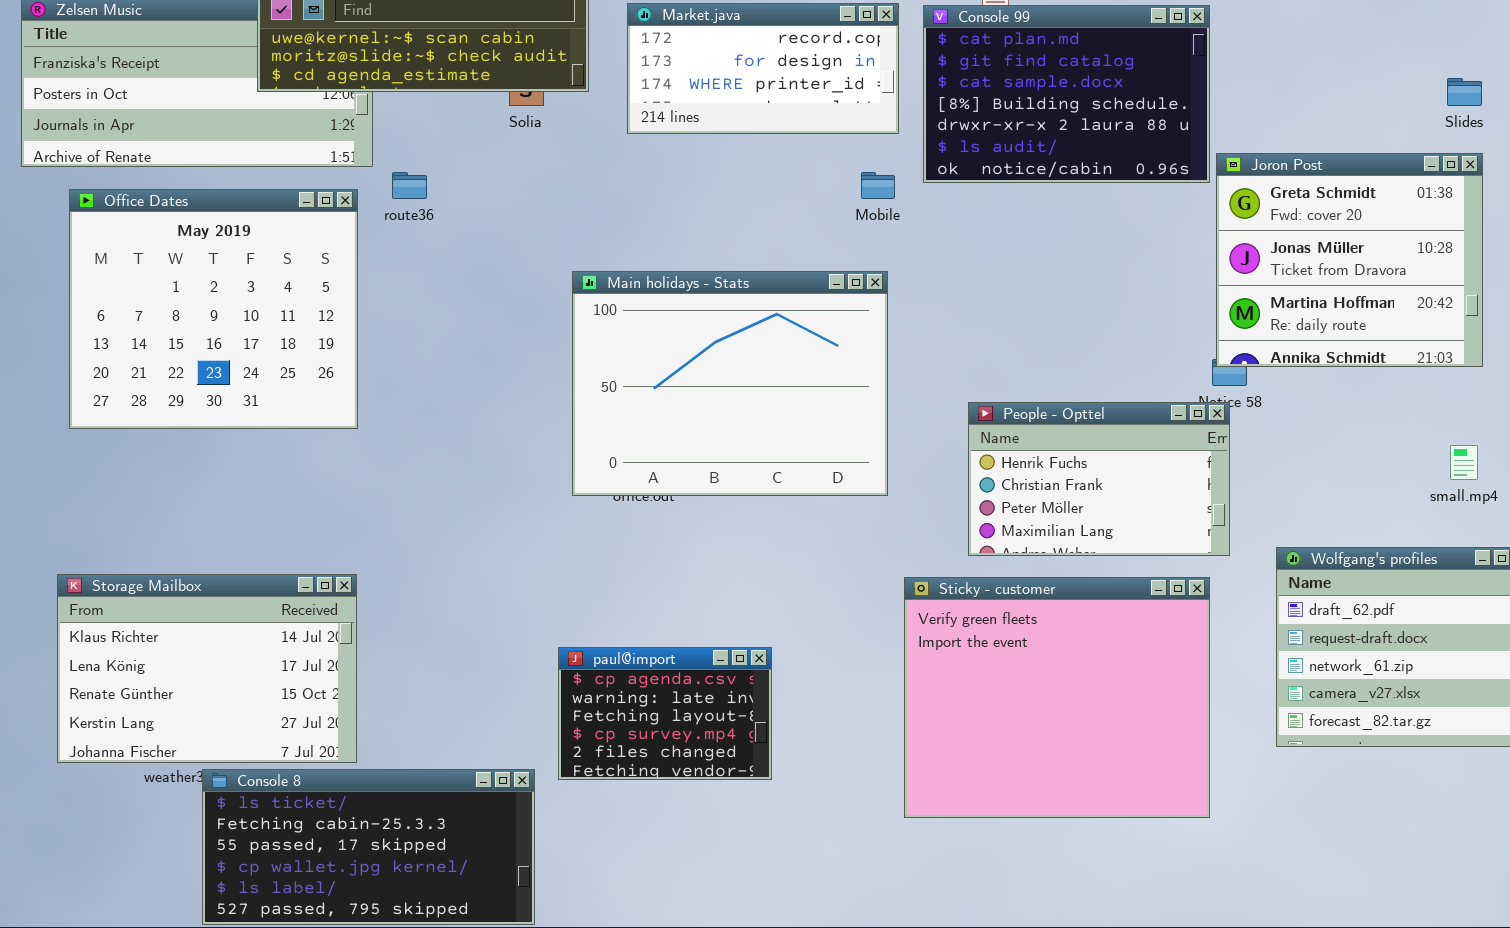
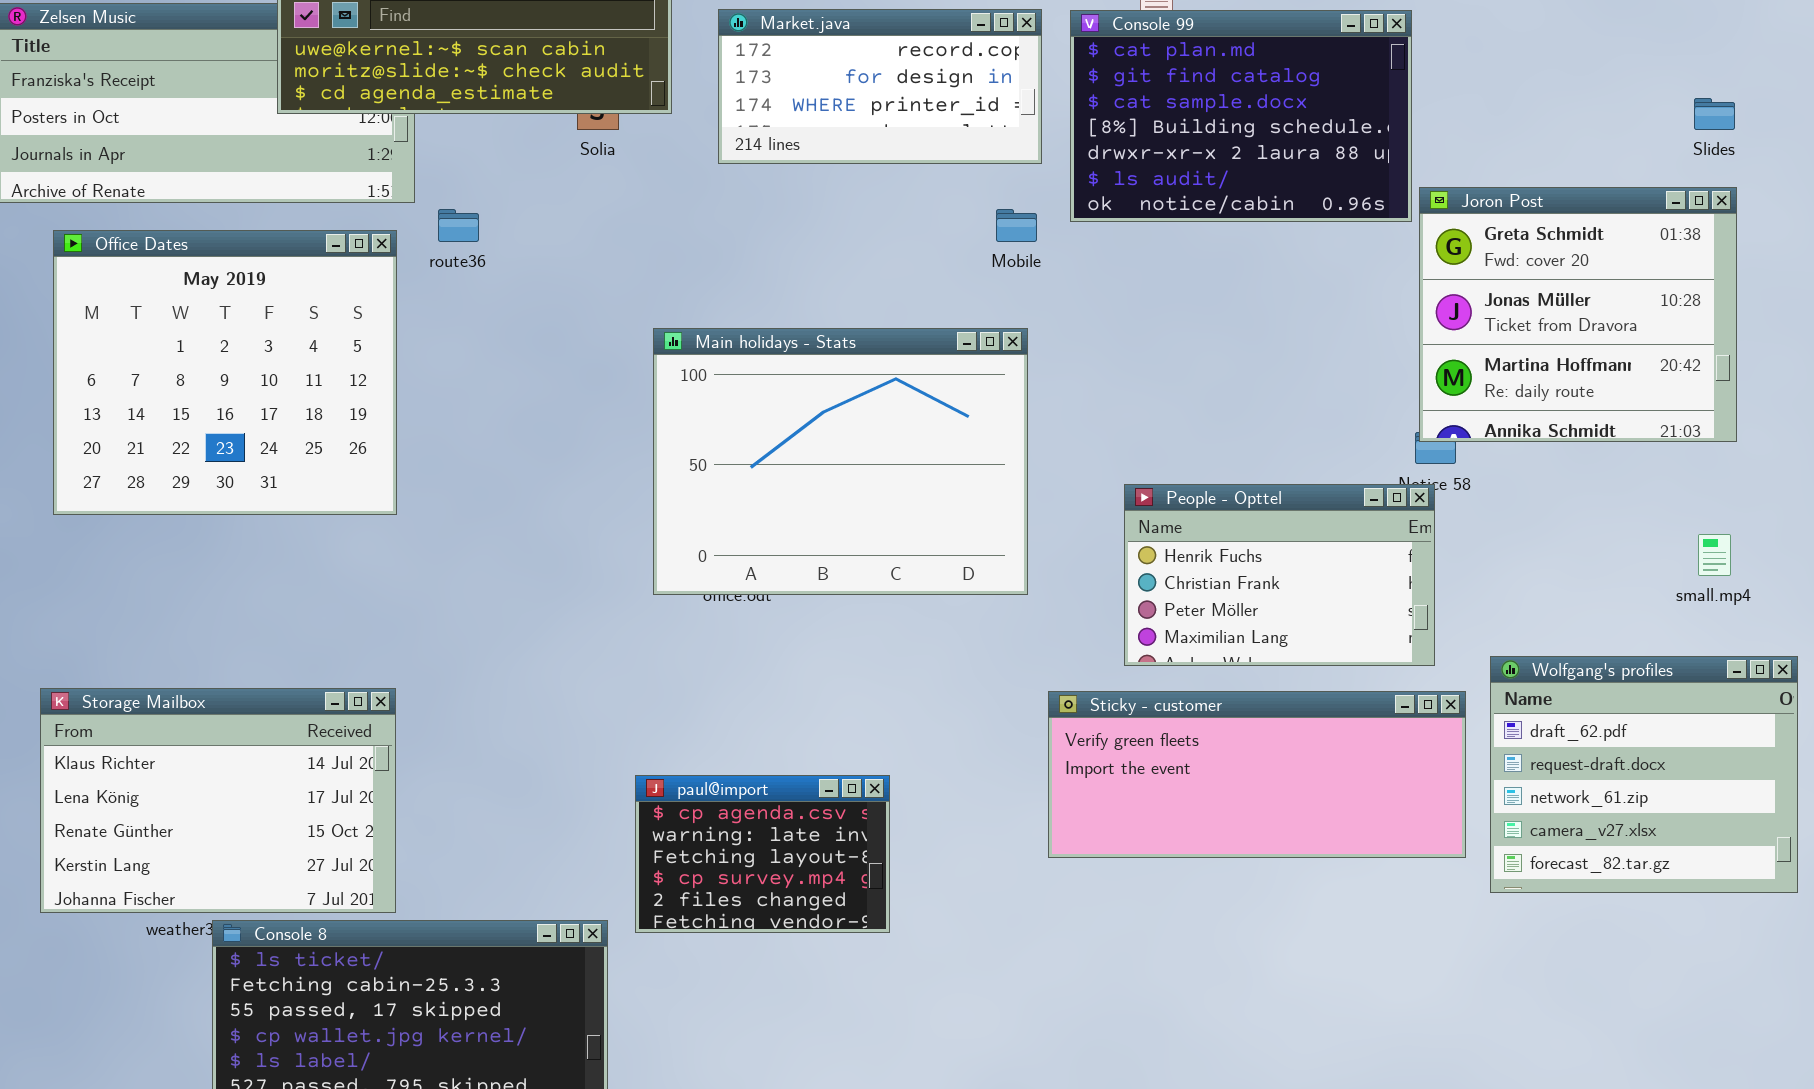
Sticky - customer: [904,577,1210,818] -> [1048,691,1466,858], resized

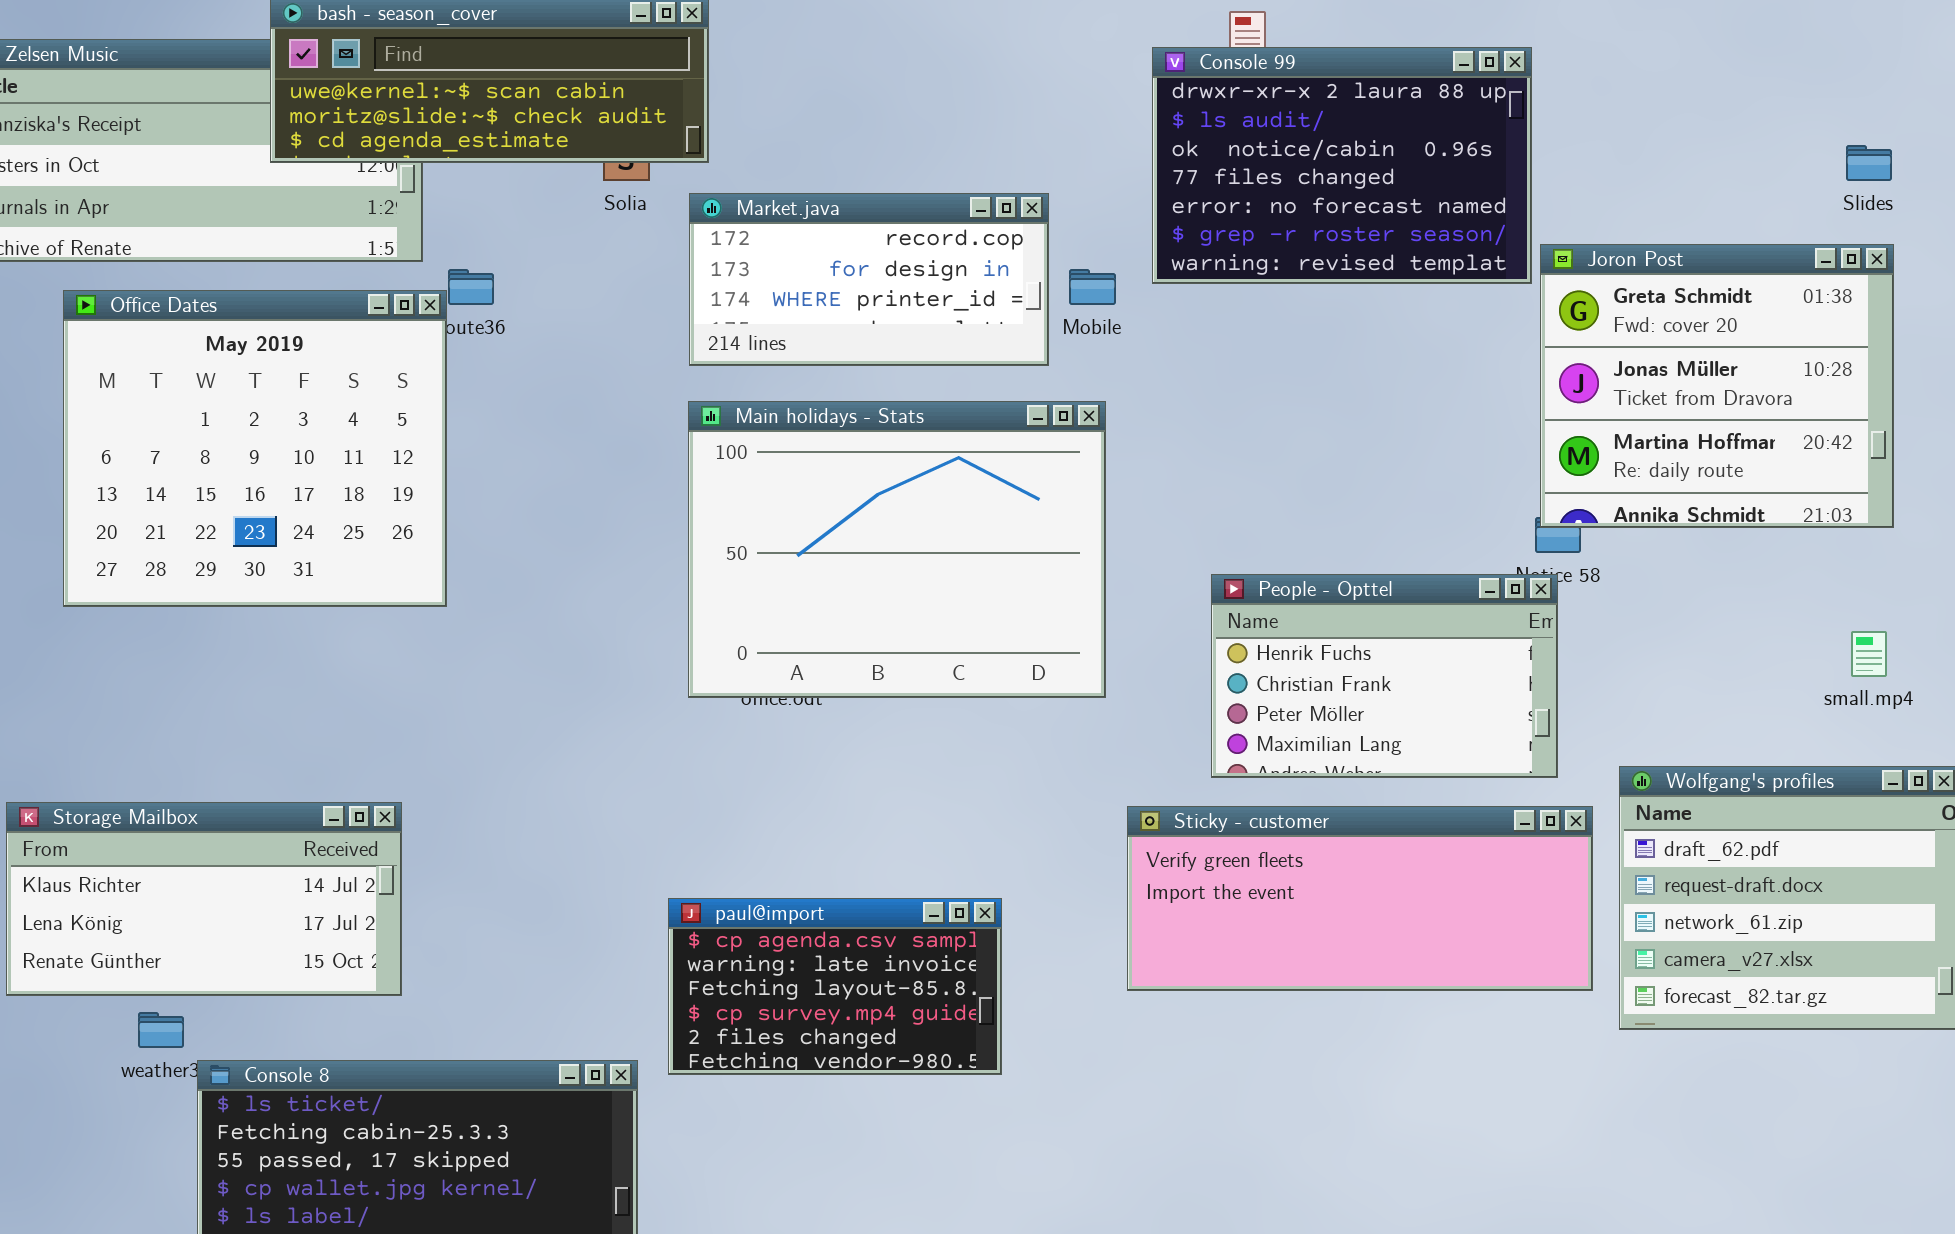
Market.java: [718,9,1042,164] -> [689,193,1049,366], moved
Console 99: [1070,10,1412,222] -> [1152,47,1532,284], scrolled down 4 rows
Office Dates: [53,230,397,515] -> [63,290,447,607], moved
Storage Mailbox: [40,688,396,913] -> [6,802,402,996], resized
paul@import: [635,775,890,933] -> [668,898,1002,1075], resized

